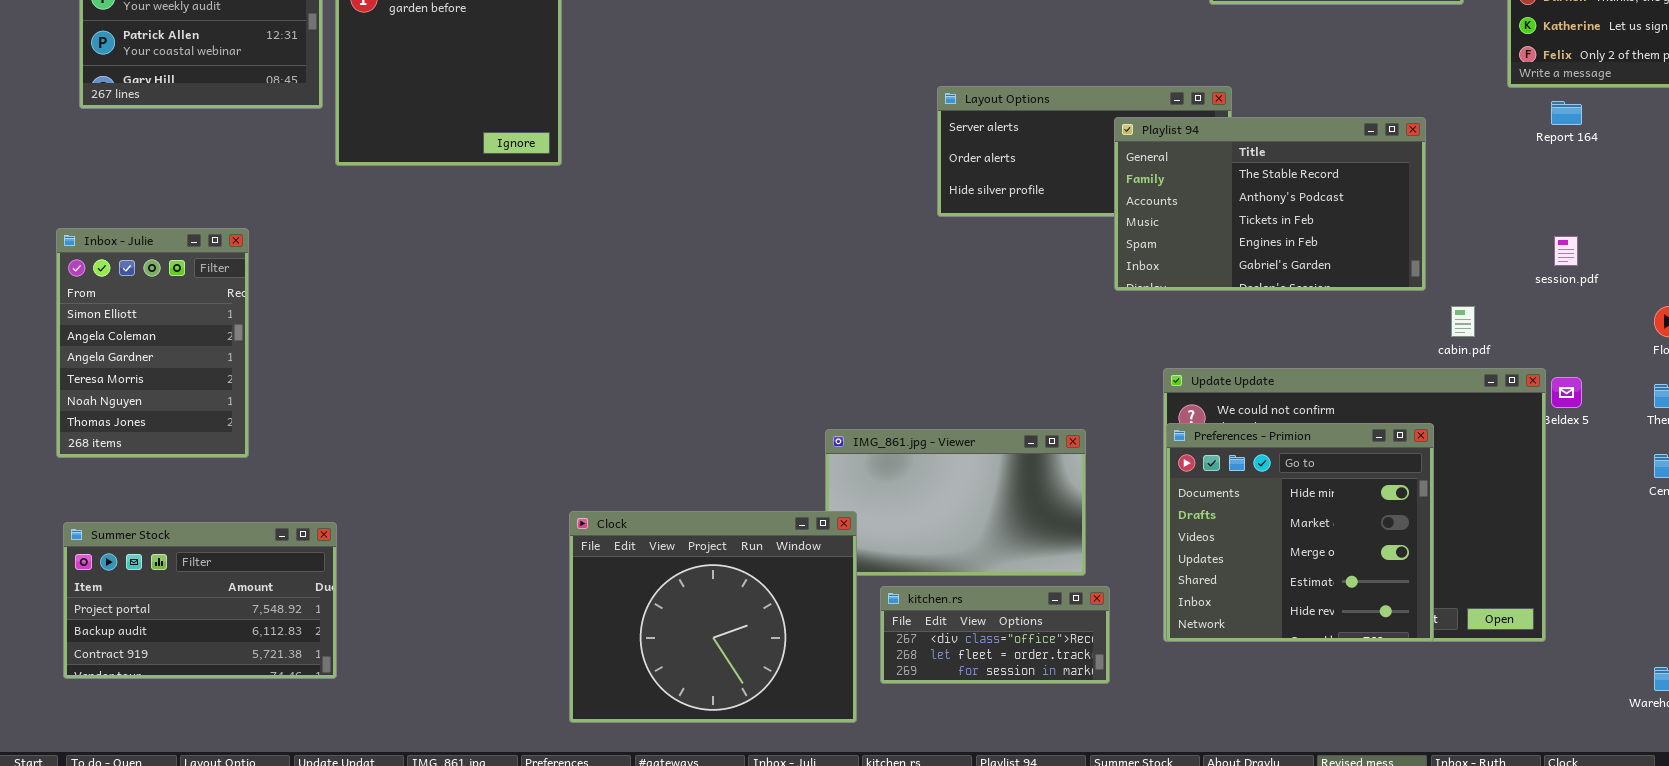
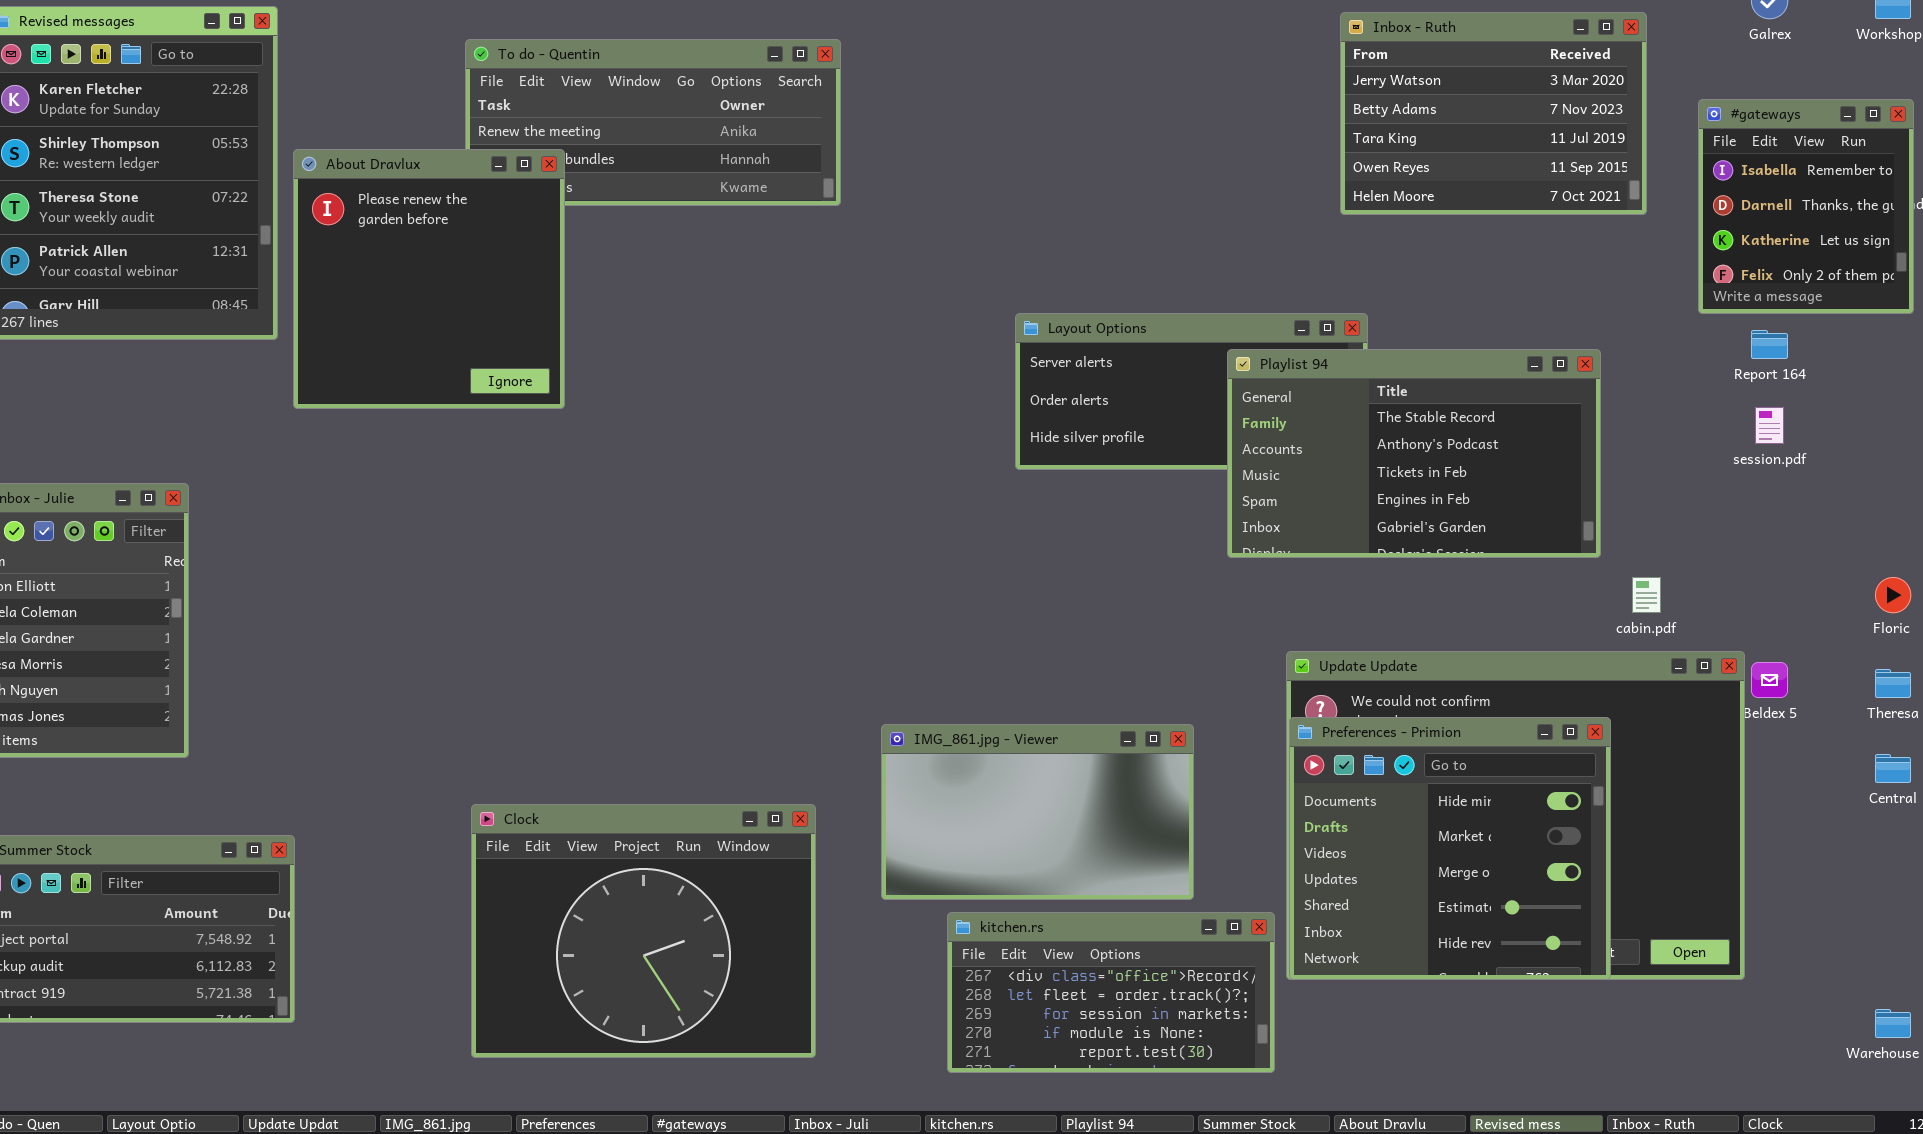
session.pdf: [1554,236,1578,266] -> [1755,407,1784,444], moved
Clock: [569,511,857,723] -> [471,804,816,1058], moved
kitchen.rs: [880,586,1110,684] -> [947,912,1275,1073], resized

